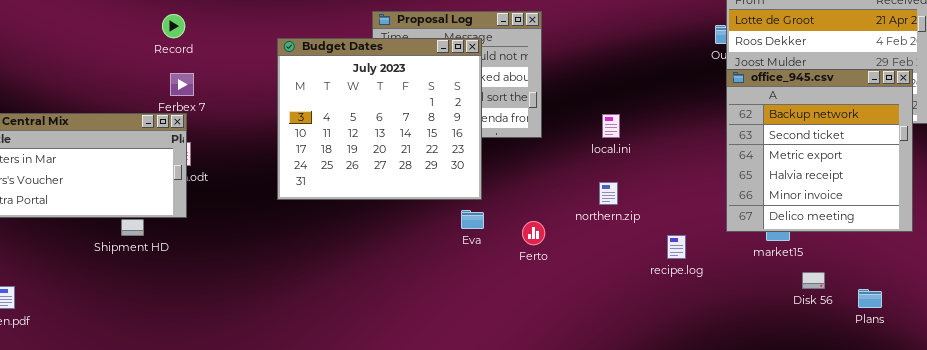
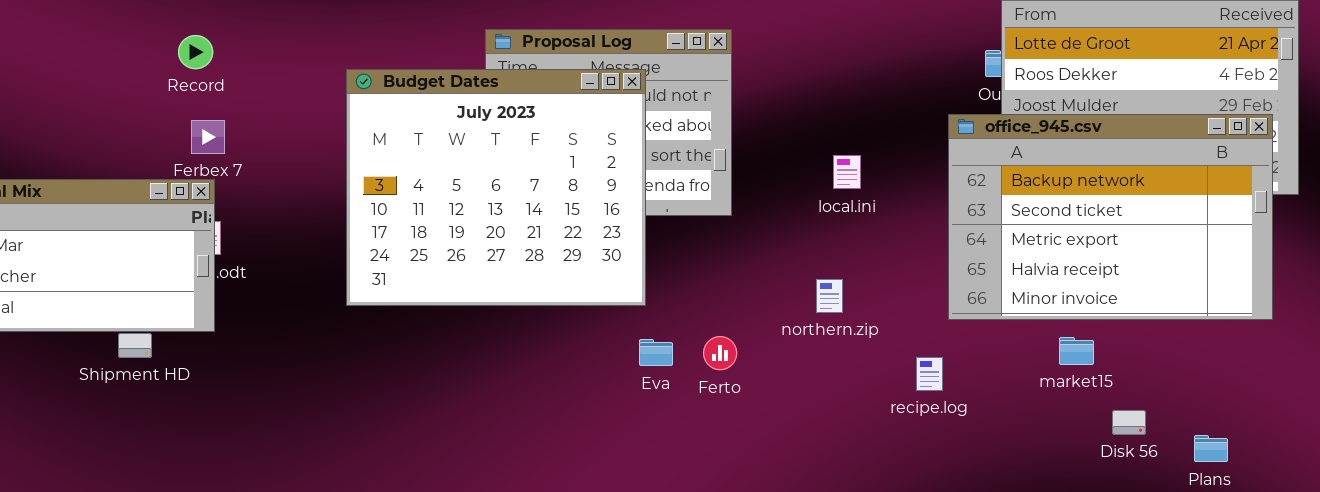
office_945.csv: [726,69,913,232] -> [948,114,1273,320], resized
local.ini: [602,114,620,138] -> [833,155,861,189], moved
Eva: [461,210,484,229] -> [639,339,673,366], moved

